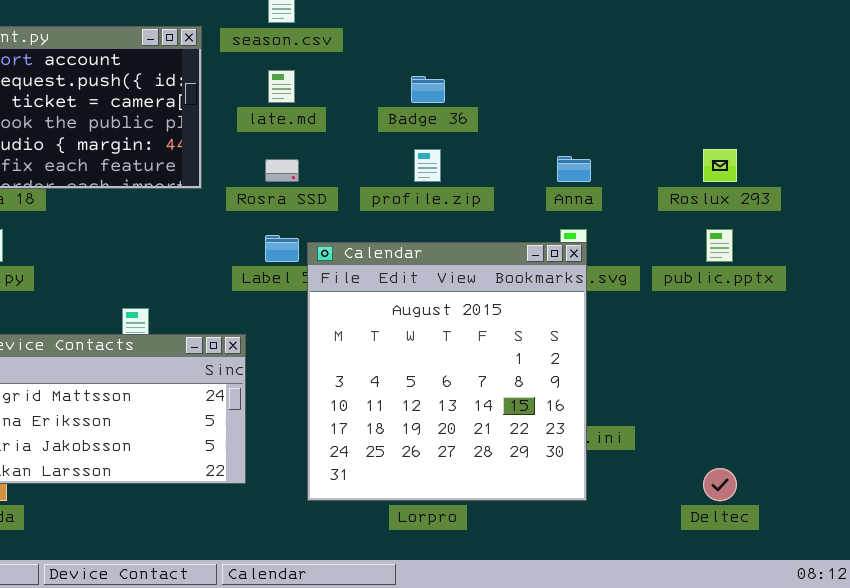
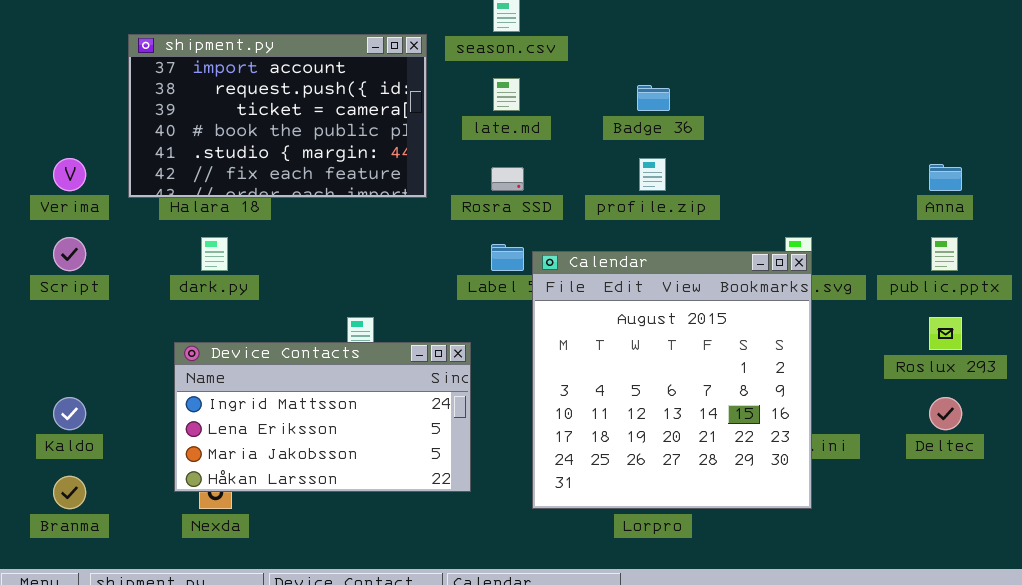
Roslux 293: [703,149,737,182] -> [929,317,962,350], moved
Anna: [557,156,591,182] -> [929,164,962,191], moved
Deltec: [703,468,737,501] -> [929,397,962,430], moved

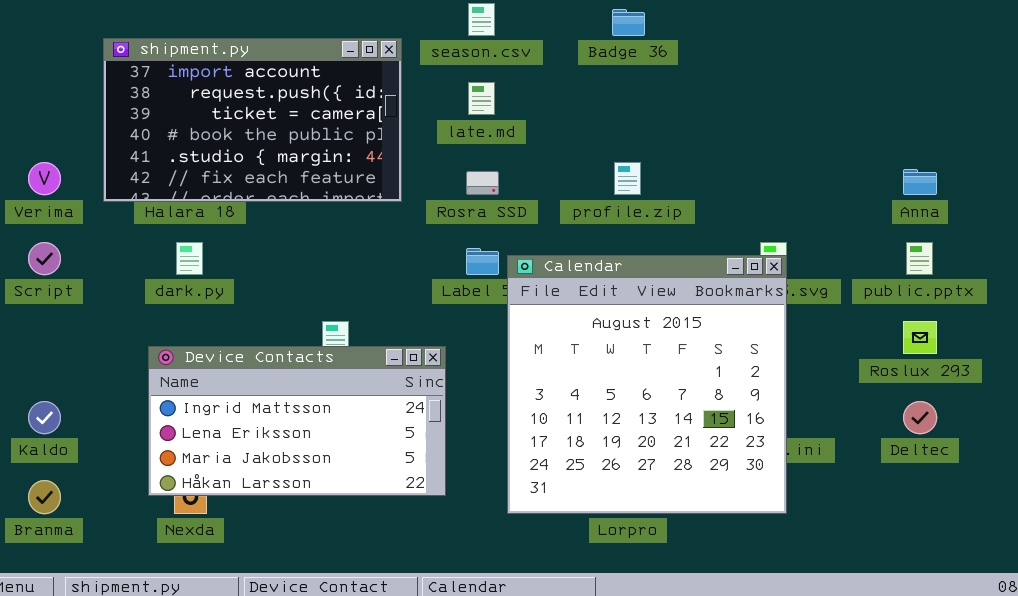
Badge 36: [637,85,670,111] -> [612,9,645,36], moved

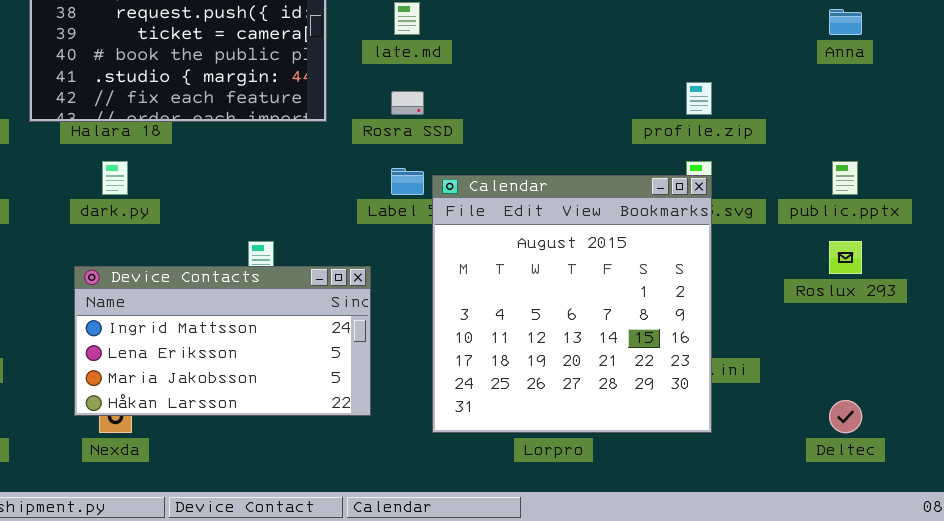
profile.zip: [614,162,641,195] -> [686,82,712,115], moved
Anna: [903,169,937,195] -> [829,9,862,35], moved
Deltec: [903,401,937,434] -> [829,400,862,433], moved

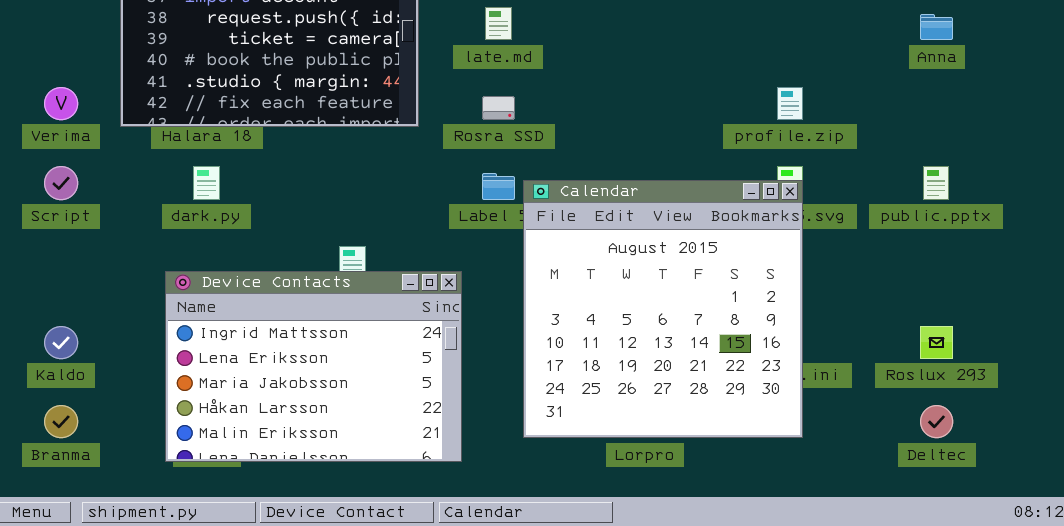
Roslux 293: [829,241,862,274] -> [920,326,953,359], moved
Device Contacts: [74,266,371,416] -> [165,271,462,462], resized

